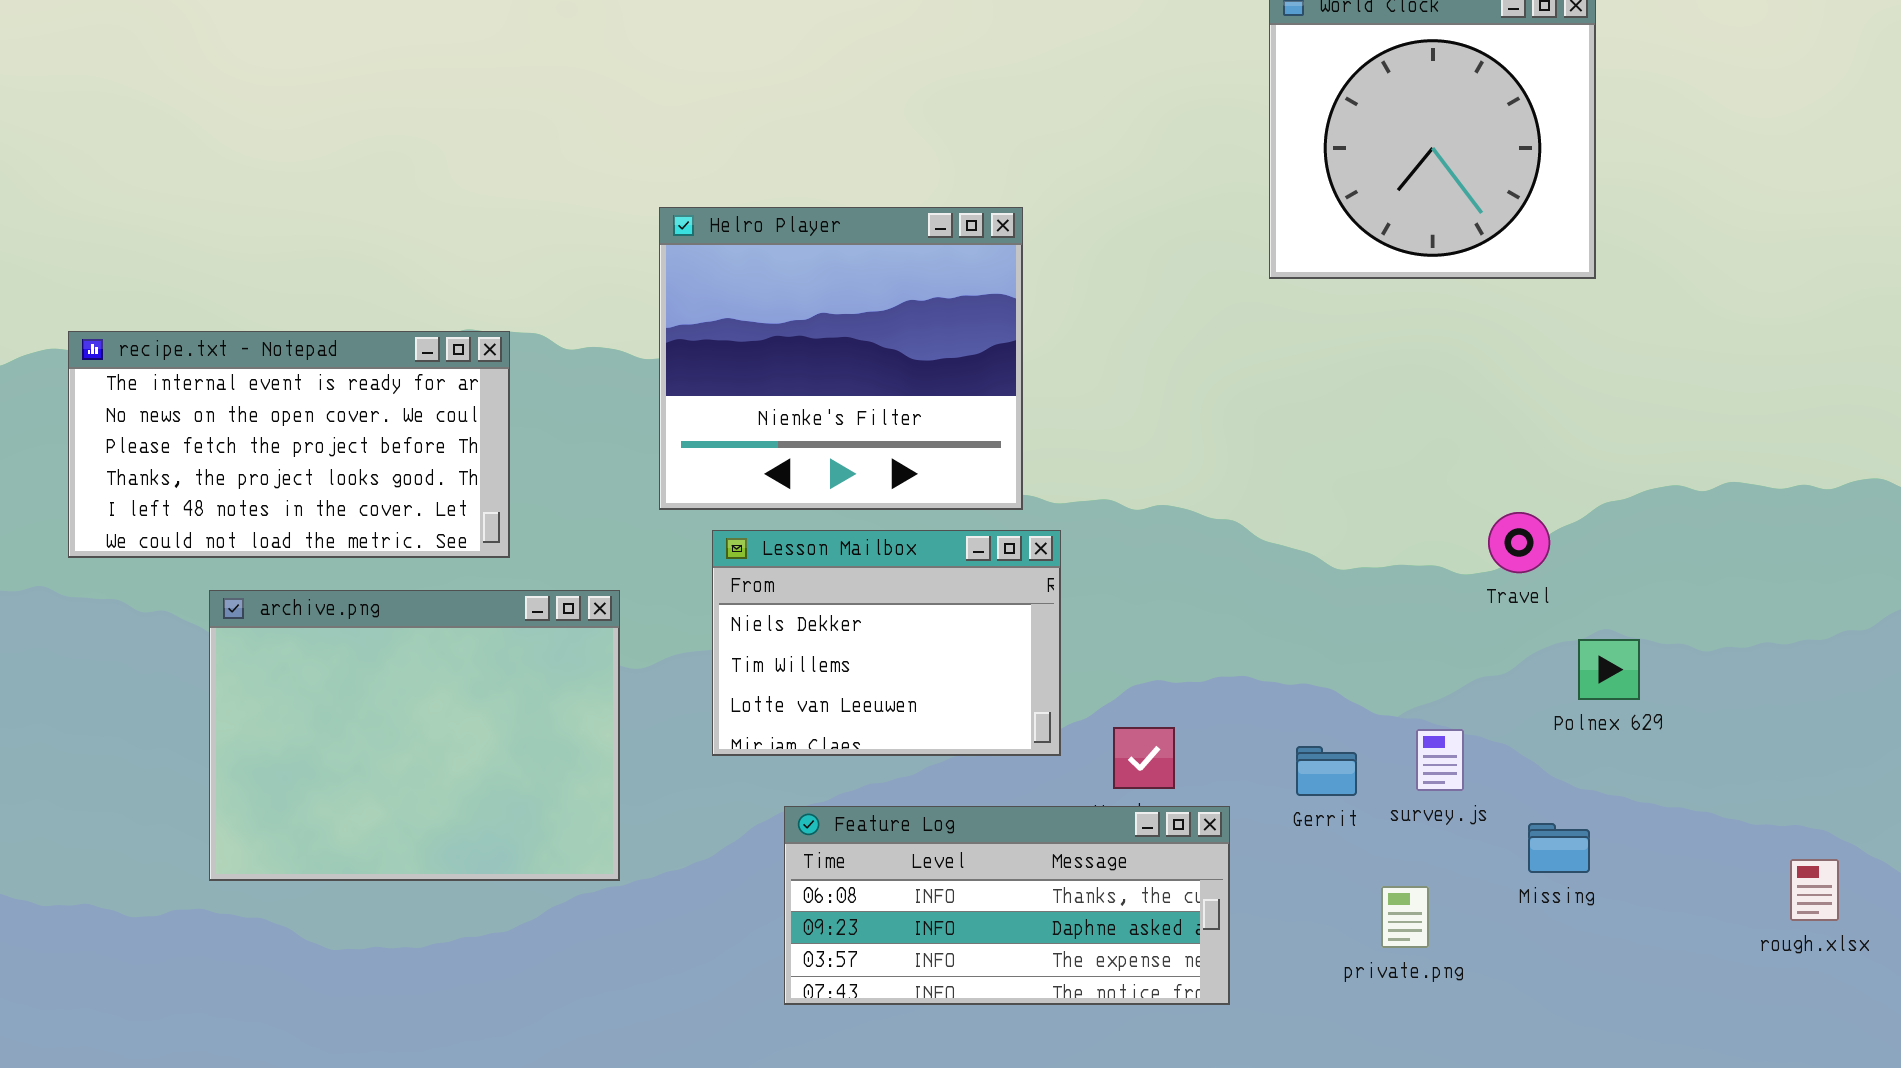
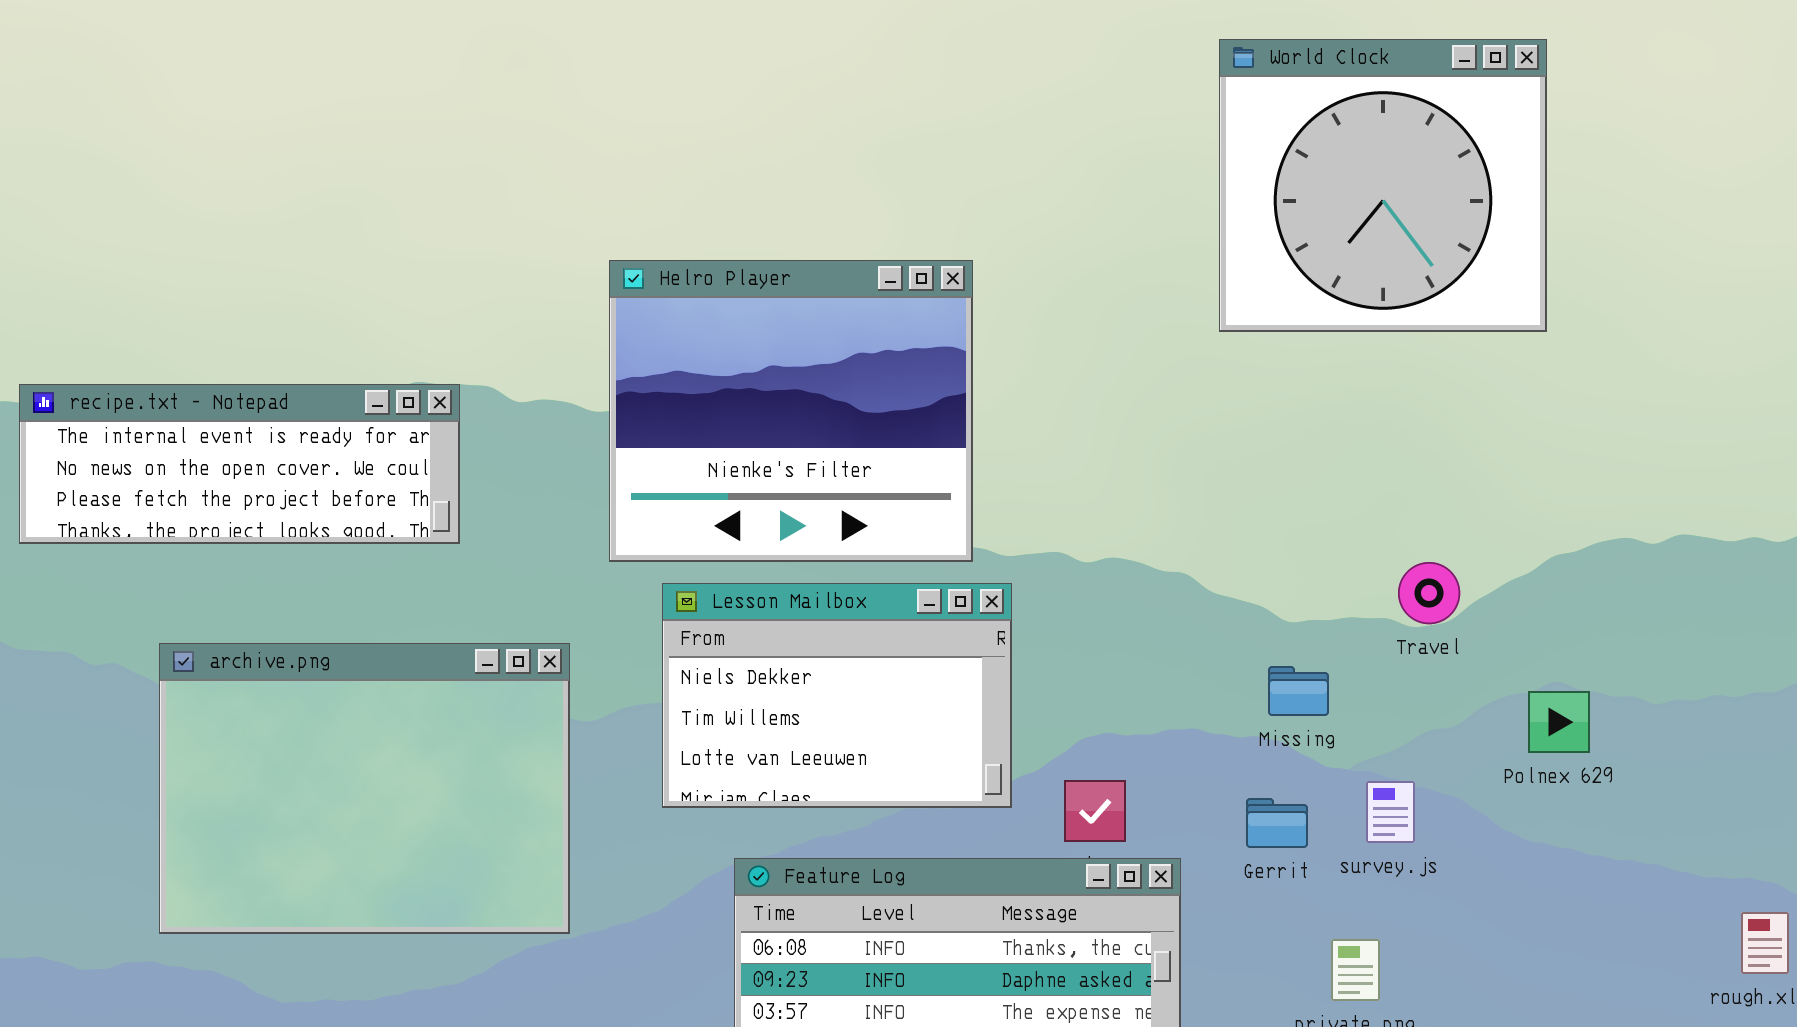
recipe.txt - Notepad: [68,331,510,558] -> [19,384,460,544], resized
Travel: [1488,512,1550,573] -> [1398,562,1460,624], moved
Missing: [1528,823,1590,873] -> [1268,666,1329,716], moved

